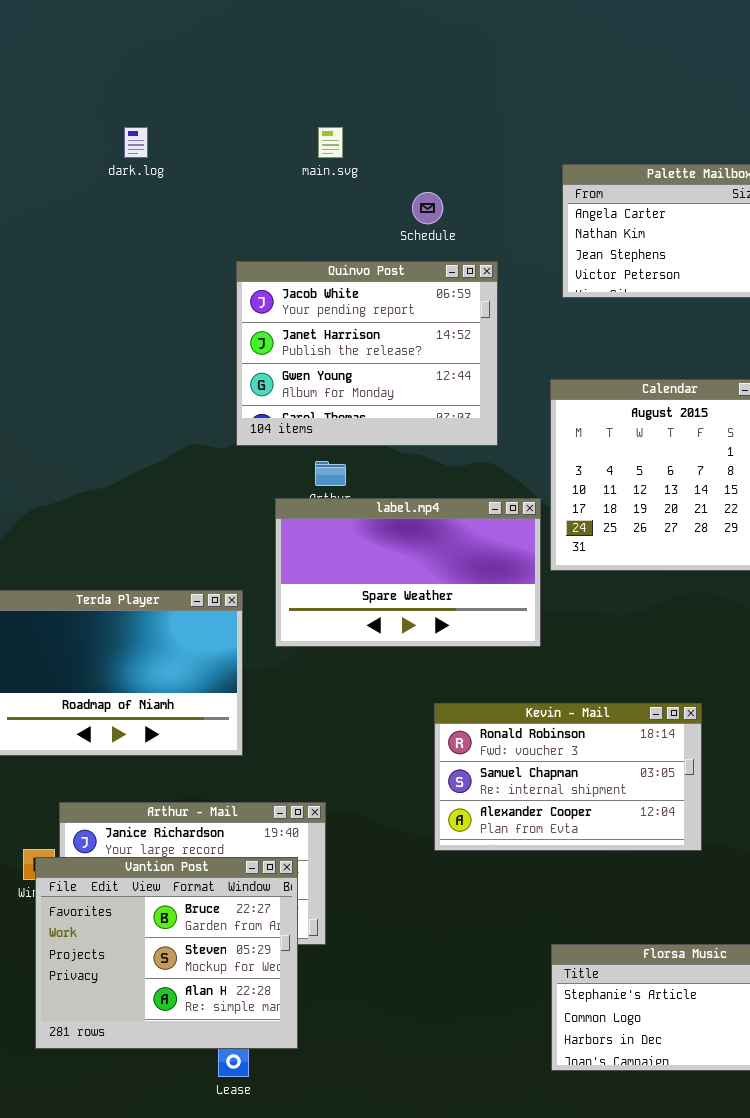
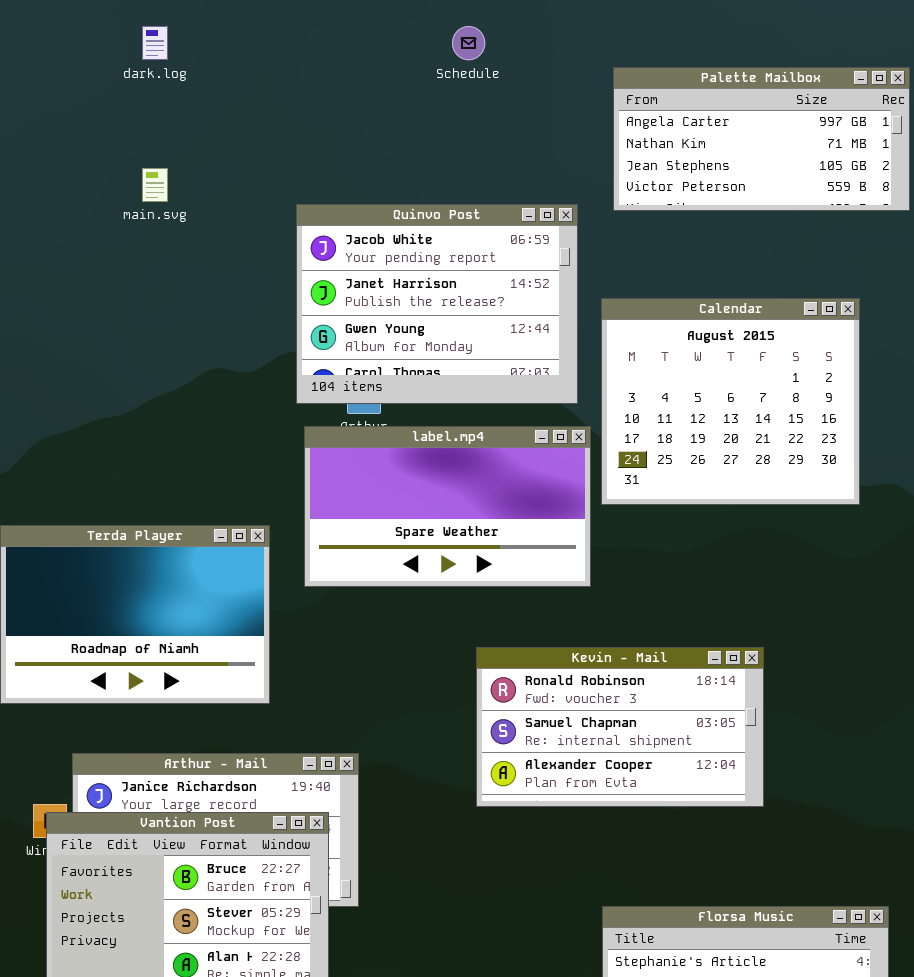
main.svg: [318,127,343,158] -> [142,168,168,202], moved
Schedule: [412,192,443,224] -> [452,26,485,60], moved
Quinvo Post: [236,261,498,446] -> [296,204,578,404], moved

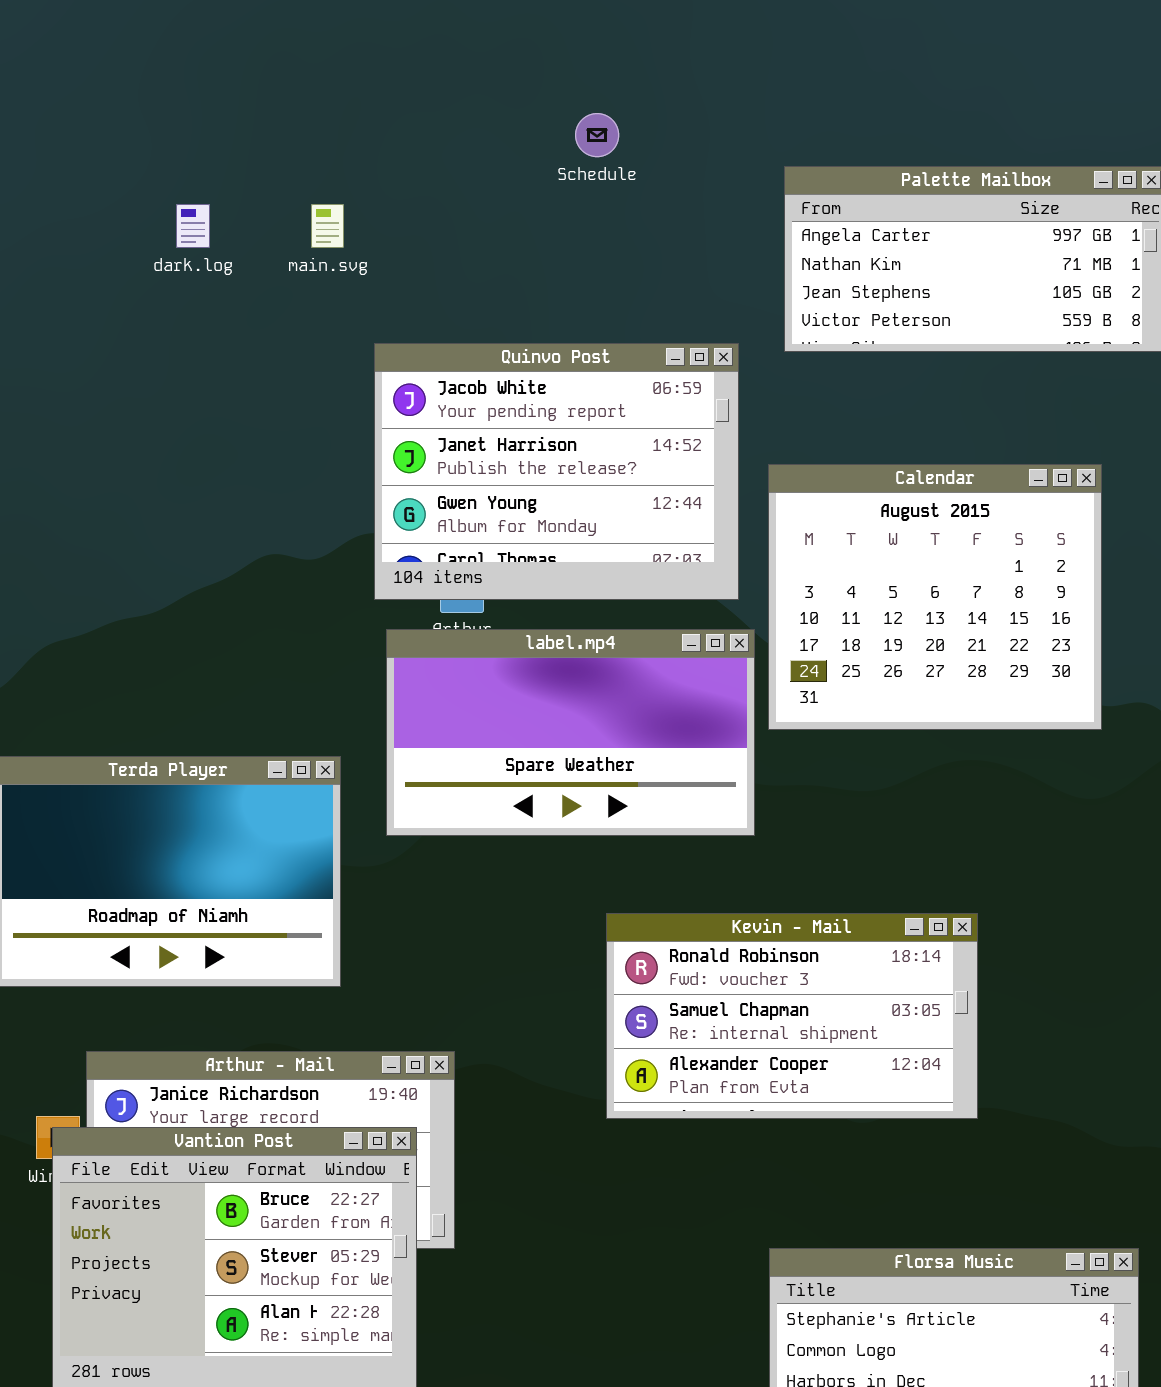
dark.log: [142,26,168,60] -> [176,204,210,248], moved
main.svg: [142,168,168,202] -> [311,204,344,248], moved

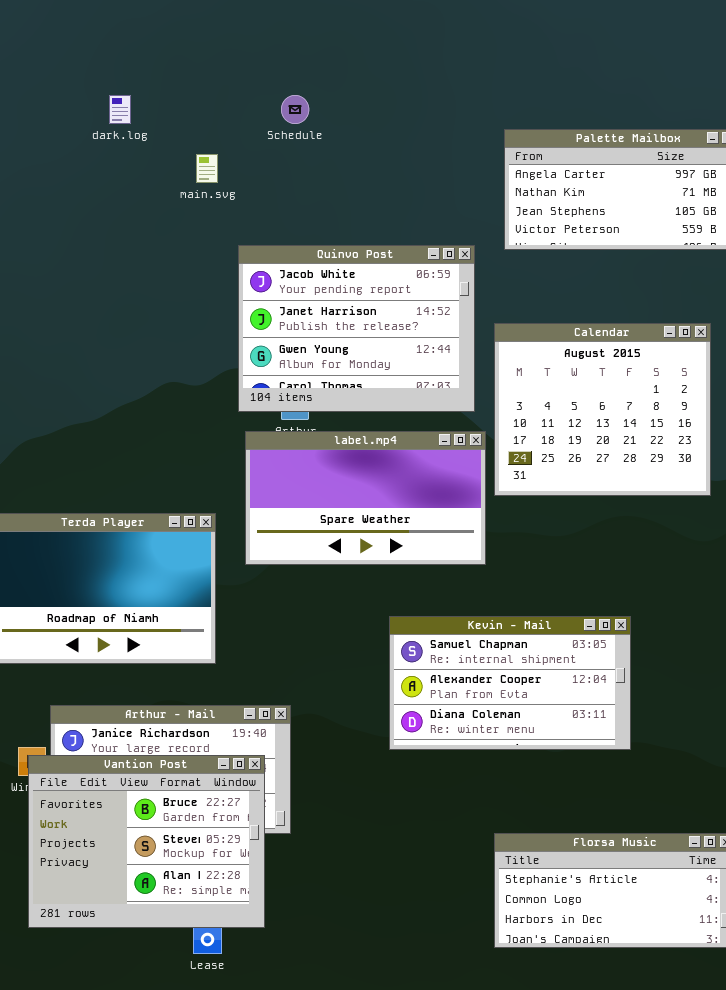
Schedule: [575,113,619,157] -> [281,95,309,124], moved
dark.log: [176,204,210,248] -> [109,95,131,124], moved
Kevin - Mail: [606,913,978,1119] -> [389,616,631,750], scrolled down 1 row

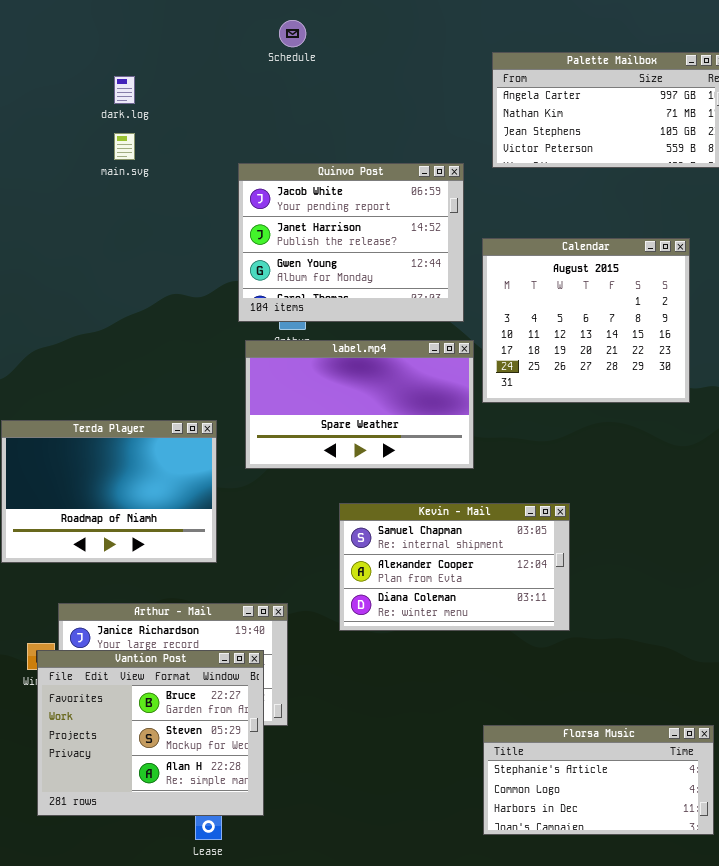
dark.log: [109,95,131,124] -> [114,76,135,104], moved
main.svg: [196,154,218,183] -> [114,133,135,160], moved
Kevin - Mail: [389,616,631,750] -> [339,503,570,631], moved

